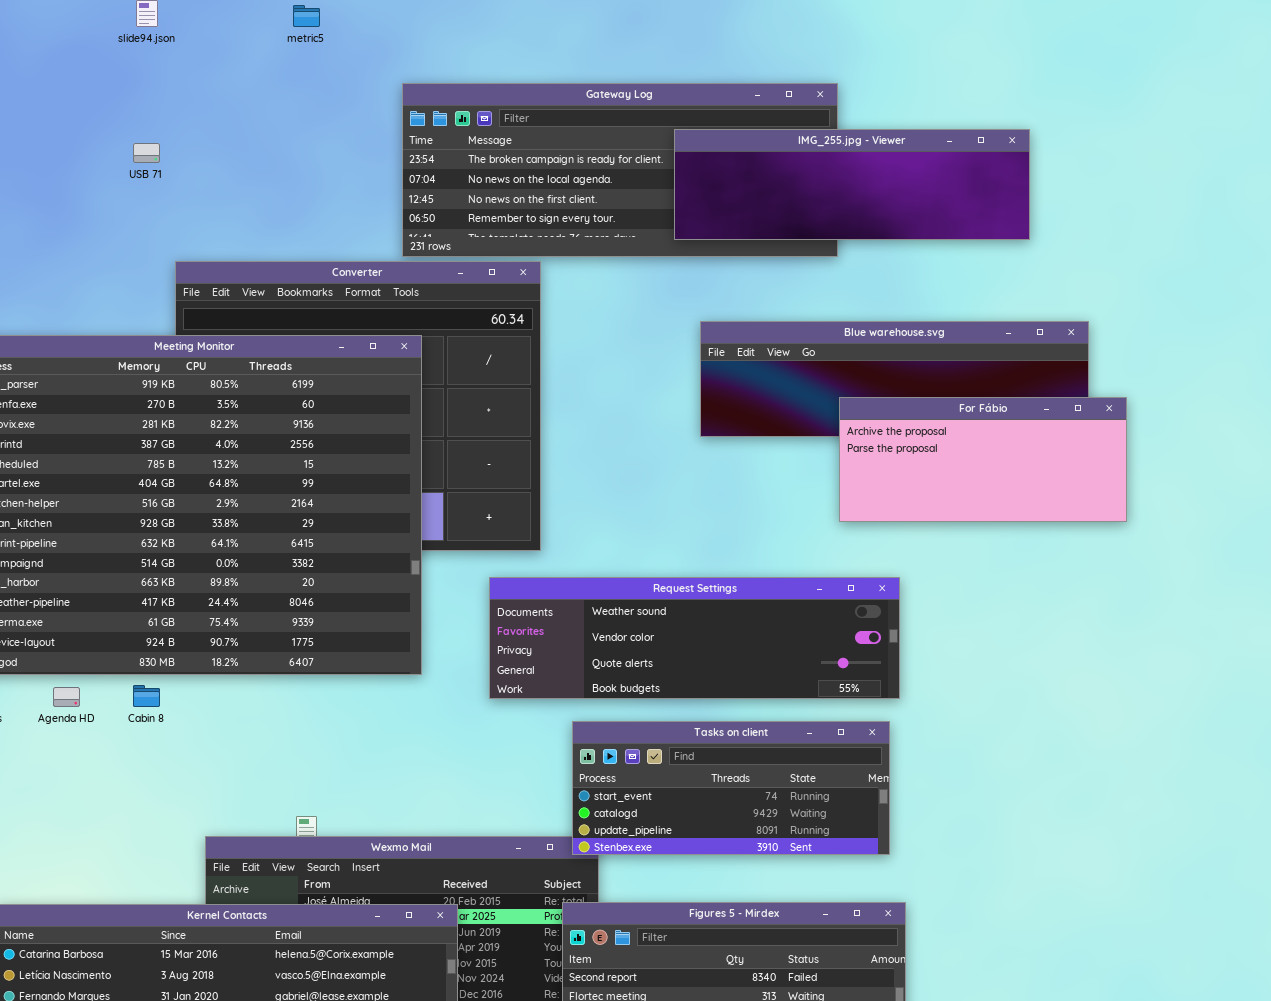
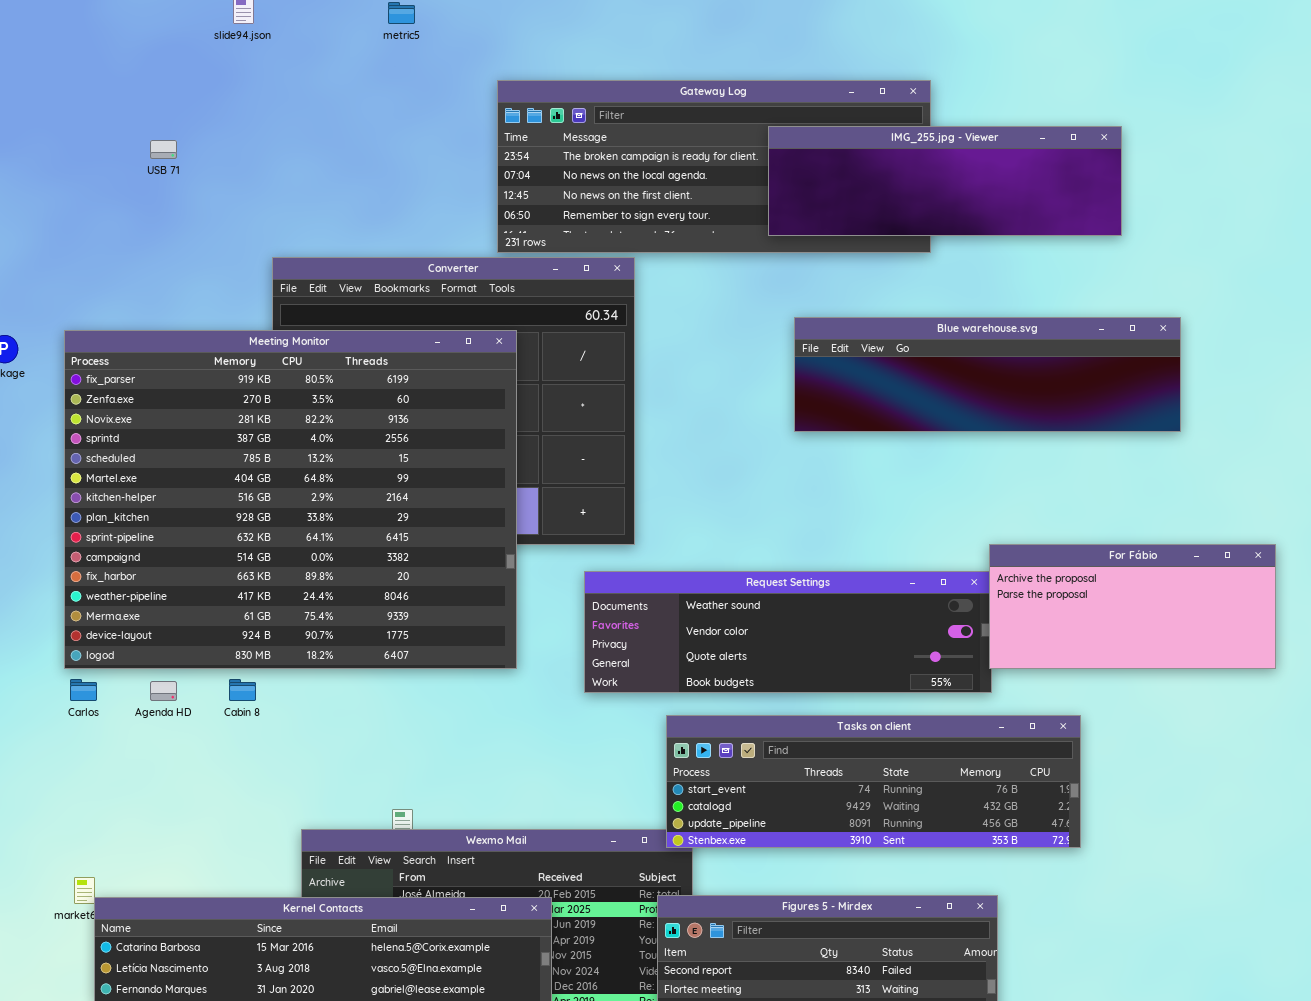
USB 71: [133,143,160,163] -> [150,140,177,159], moved
For Fábio: [839,397,1127,522] -> [989,544,1276,669], moved
Tasks on client: [572,721,890,855] -> [666,715,1081,848], resized

